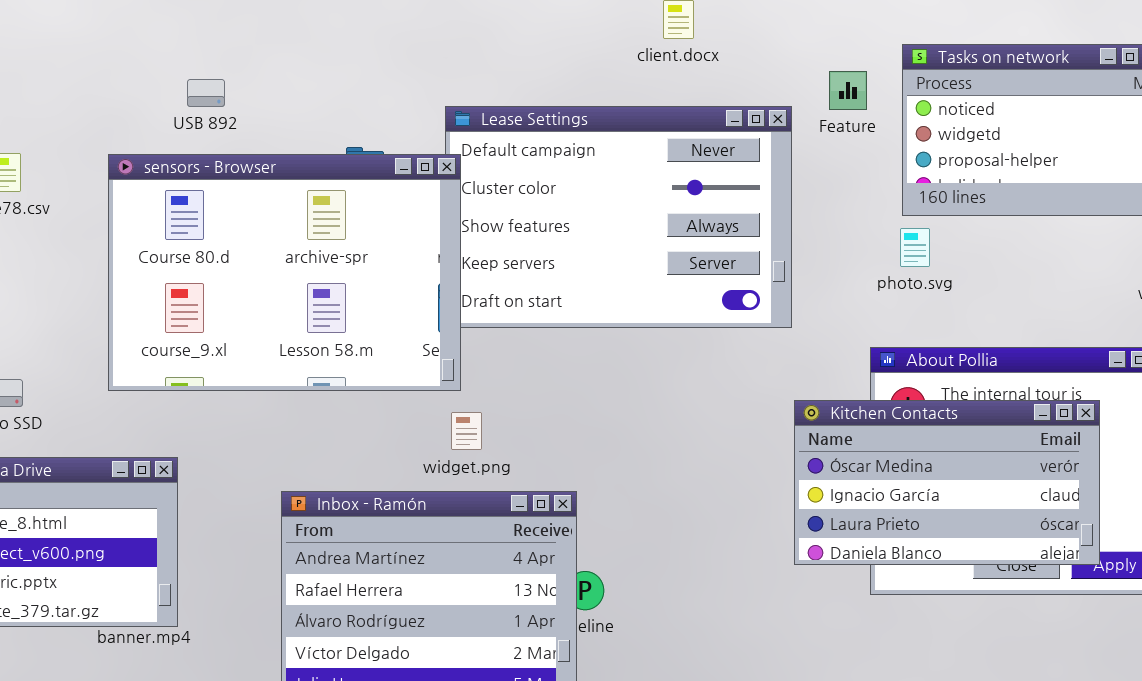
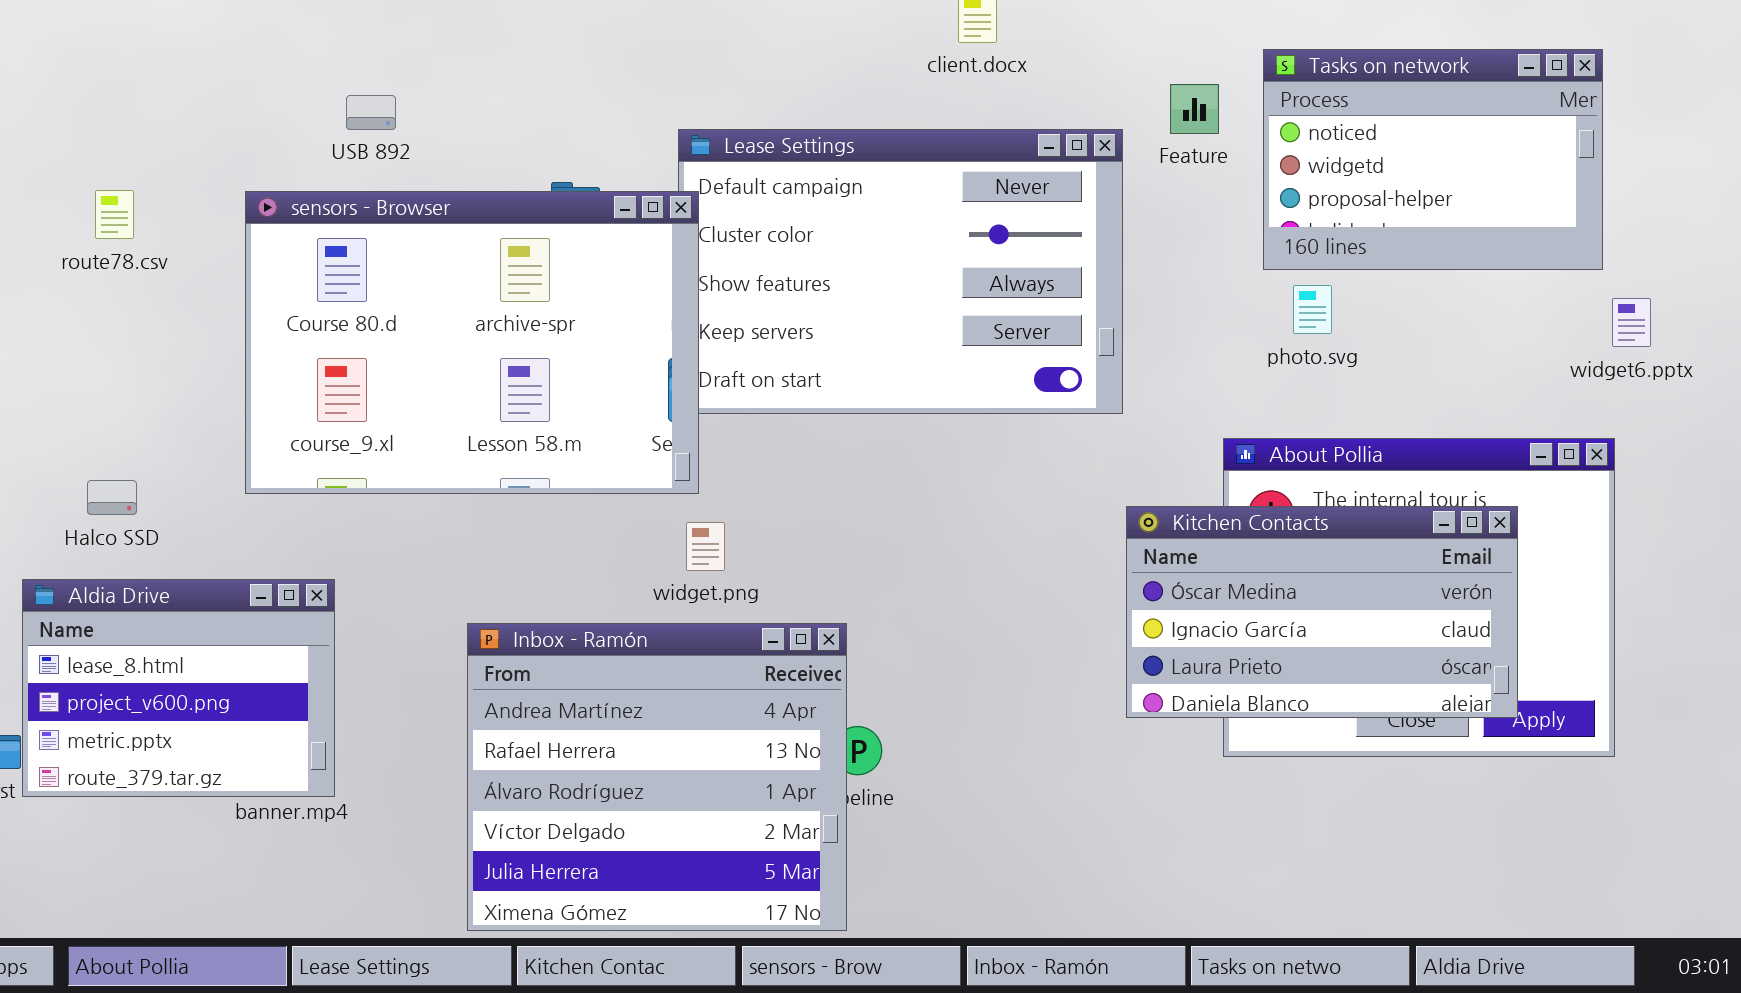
photo.svg: [900,228,930,267] -> [1293,285,1332,334], moved

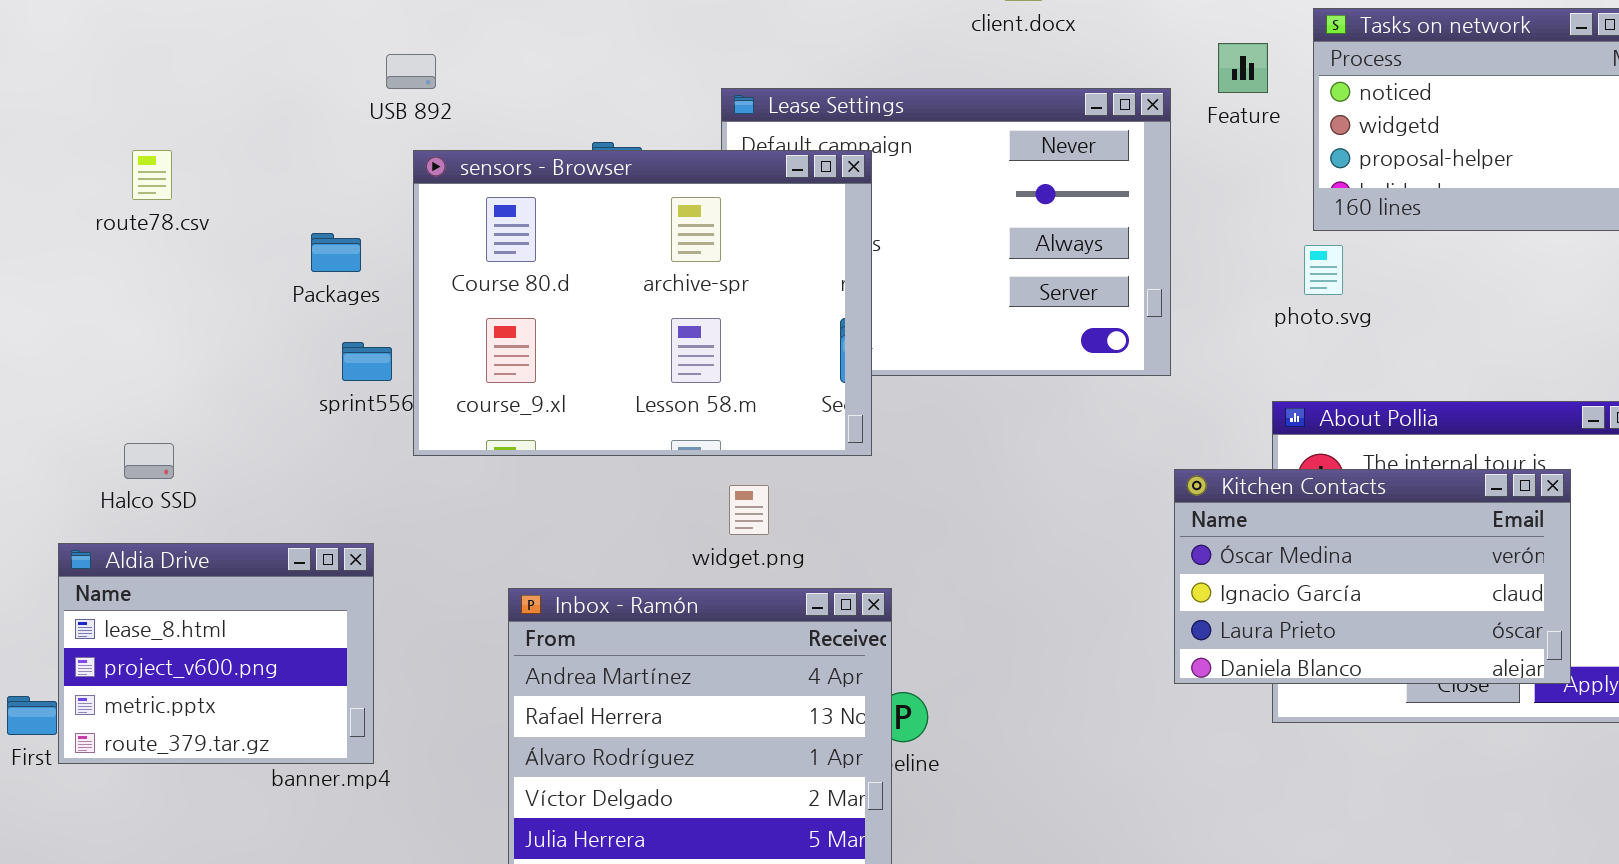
sensors - Browser: [245,191,699,494] -> [413,150,872,456], moved
photo.svg: [1293,285,1332,334] -> [1304,245,1343,295], moved

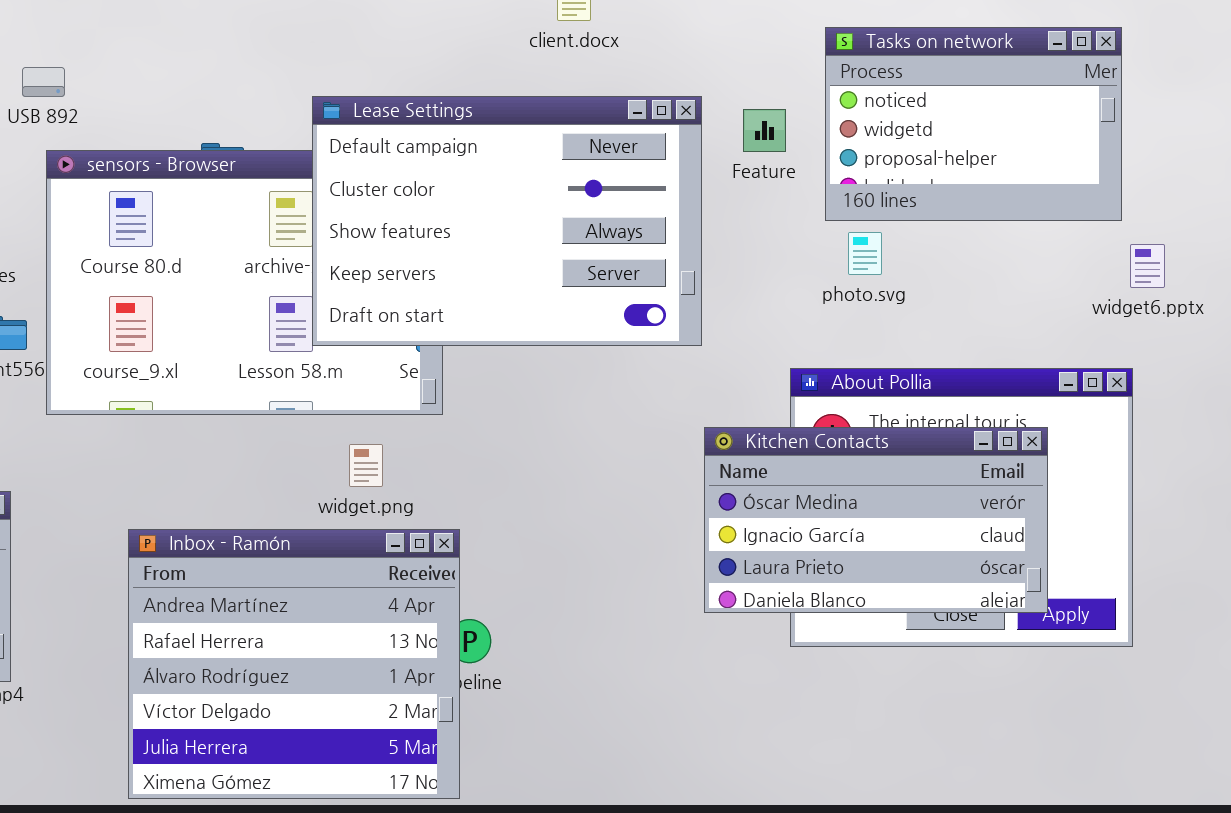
Feature: [1218,43,1268,93] -> [743,109,786,152], moved
Lease Settings: [721,88,1171,376] -> [312,96,702,346], raised
photo.svg: [1304,245,1343,295] -> [848,232,882,275], moved
widget.png: [729,485,769,535] -> [349,444,383,487], moved

